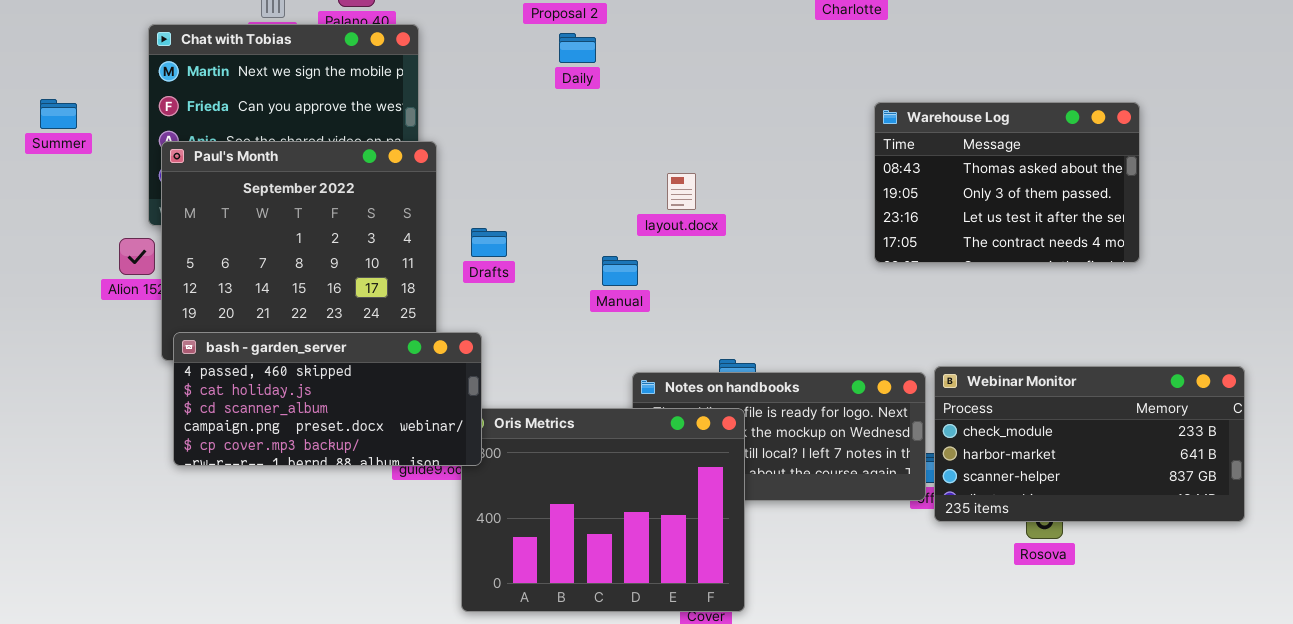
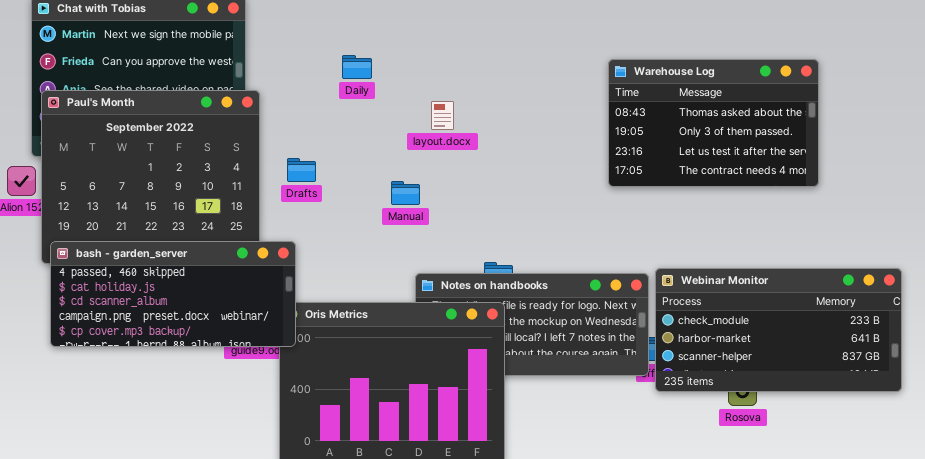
Daily: [559,33,596,63] -> [342,55,372,79], moved
layout.docx: [667,173,696,210] -> [431,101,454,130], moved

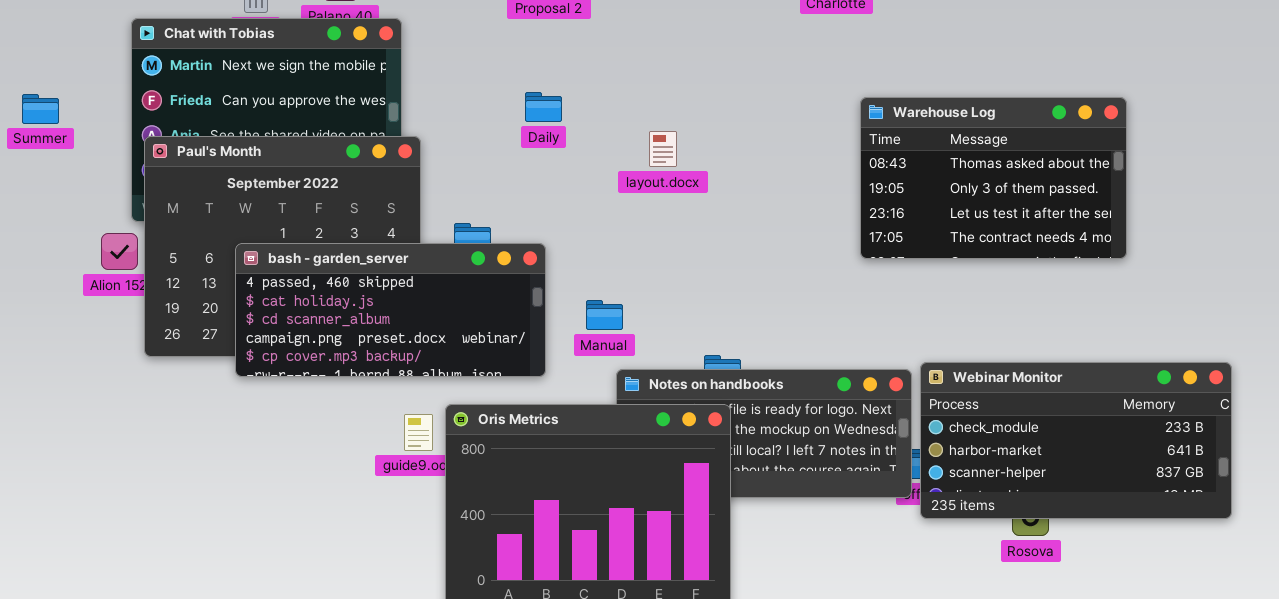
layout.docx: [431,101,454,130] -> [649,131,677,167], moved
Manual: [391,181,420,205] -> [586,300,623,330], moved
bash - garden_server: [50,241,296,347] -> [235,243,546,377], moved

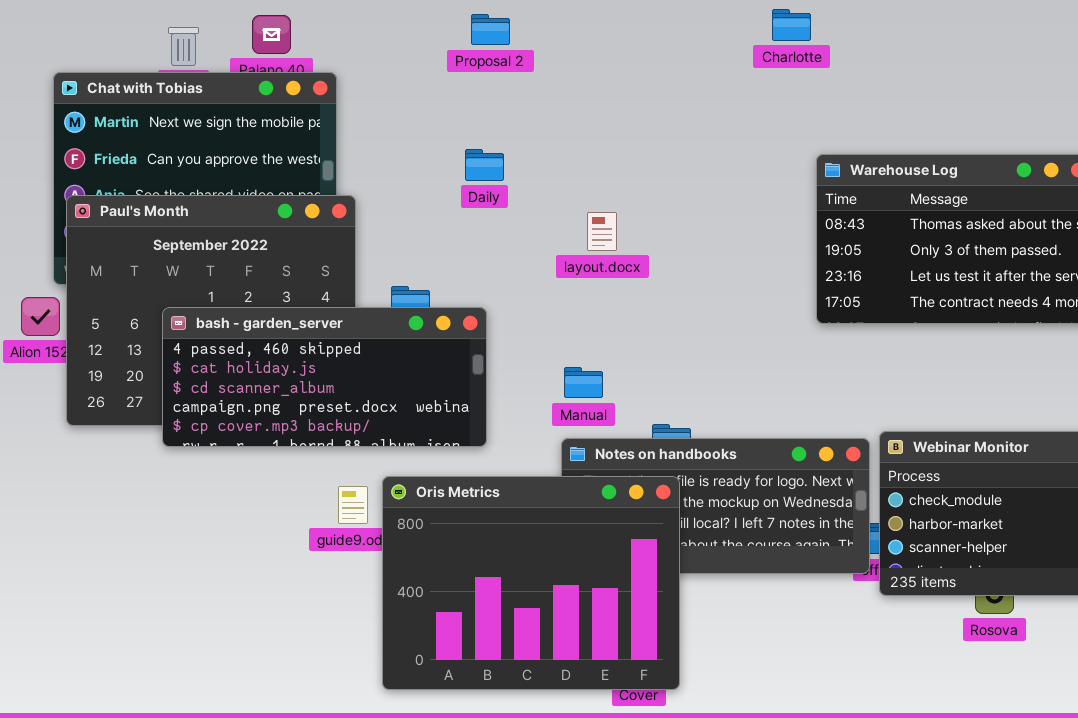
layout.docx: [649,131,677,167] -> [587,212,617,251], moved
Manual: [586,300,623,330] -> [564,367,603,398], moved

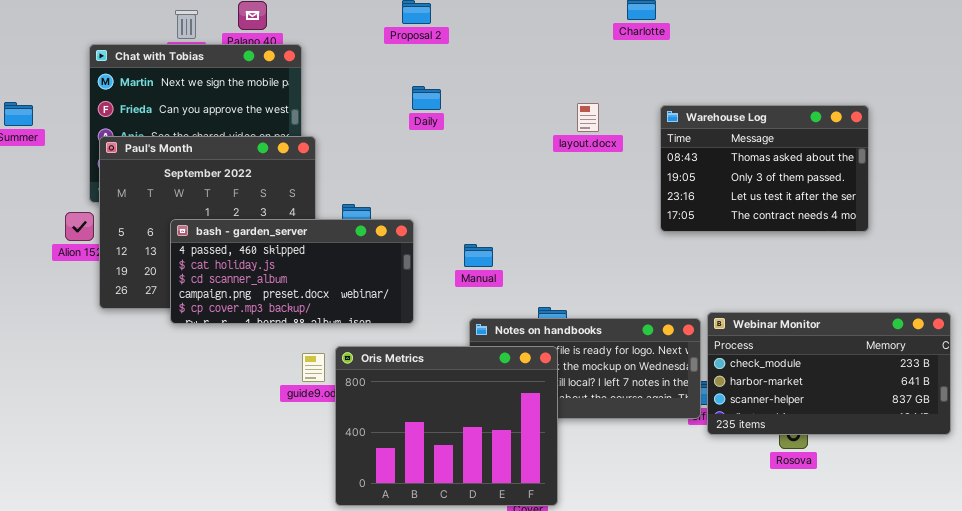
Daily: [465,149,504,181] -> [412,86,441,110], moved
layout.docx: [587,212,617,251] -> [577,103,599,132], moved
Manual: [564,367,603,398] -> [464,244,493,267], moved

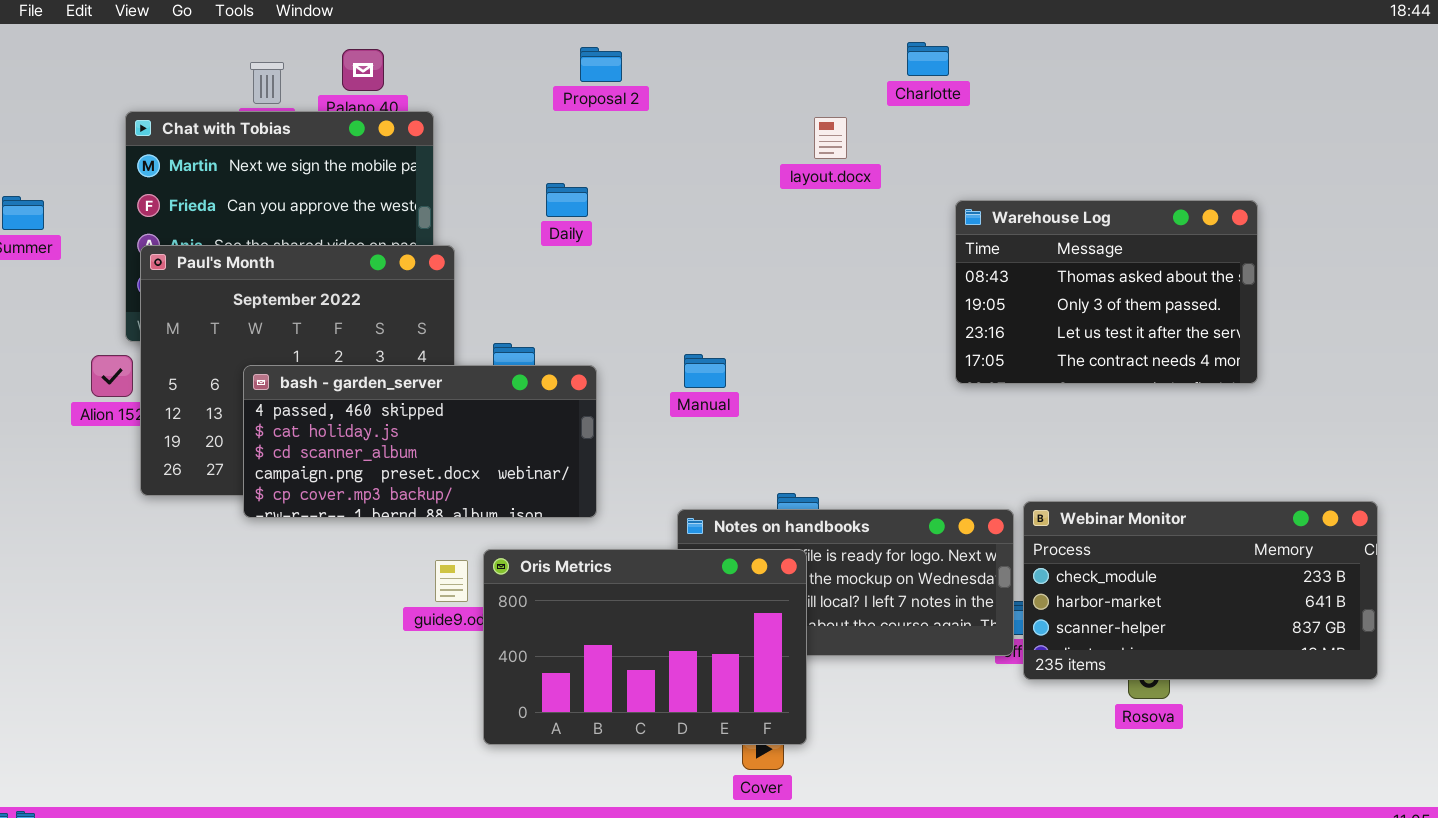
Daily: [412,86,441,110] -> [546,183,588,217], moved
layout.docx: [577,103,599,132] -> [814,117,847,159], moved
Manual: [464,244,493,267] -> [684,354,726,388], moved
Oris Metrics: [335,346,558,506] -> [483,549,807,745], resized

